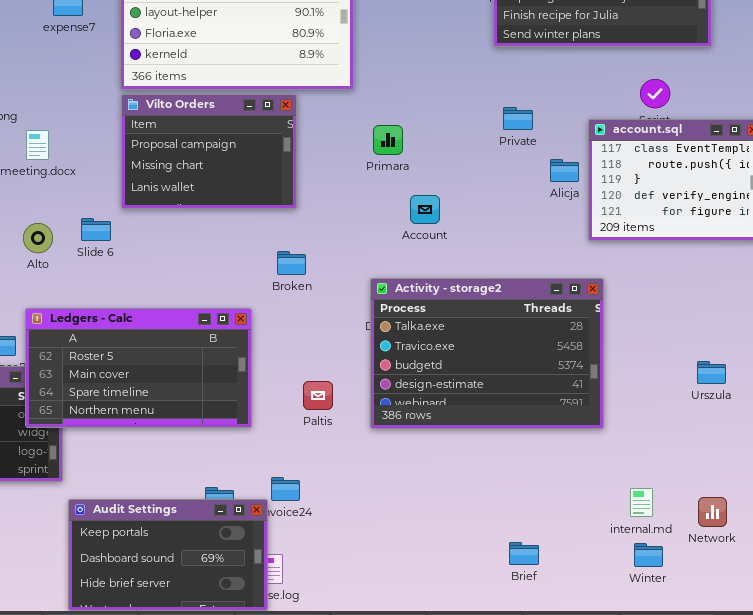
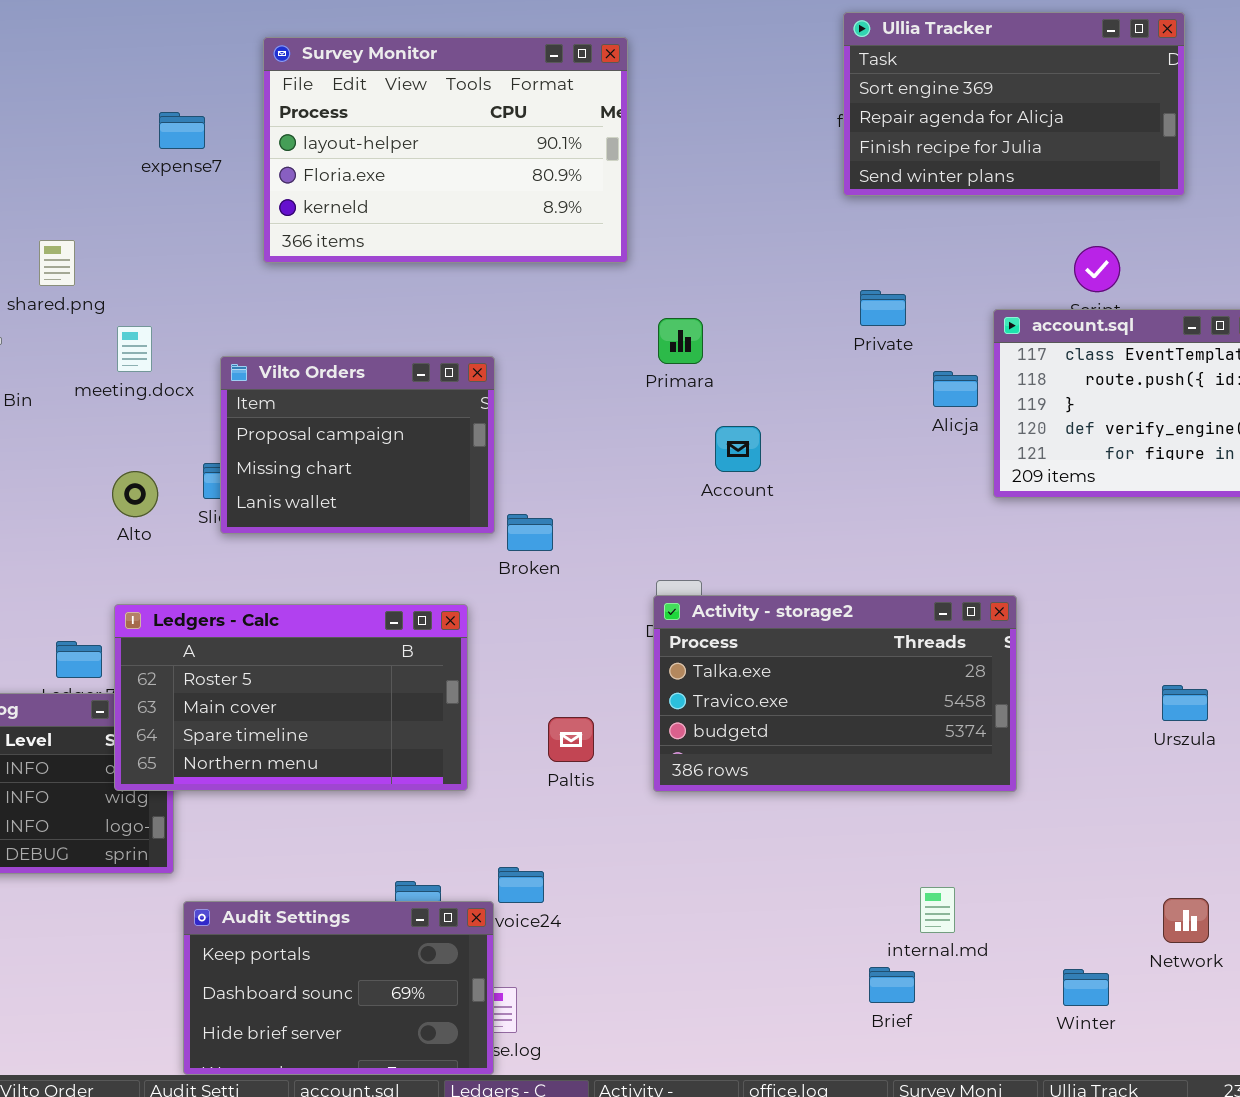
Vilto Orders: [121,94,297,209] -> [220,356,495,534], moved
Activity - storage2: [370,278,604,429] -> [653,595,1017,792], resized
internal.md: [630,488,653,517] -> [920,887,955,933], moved

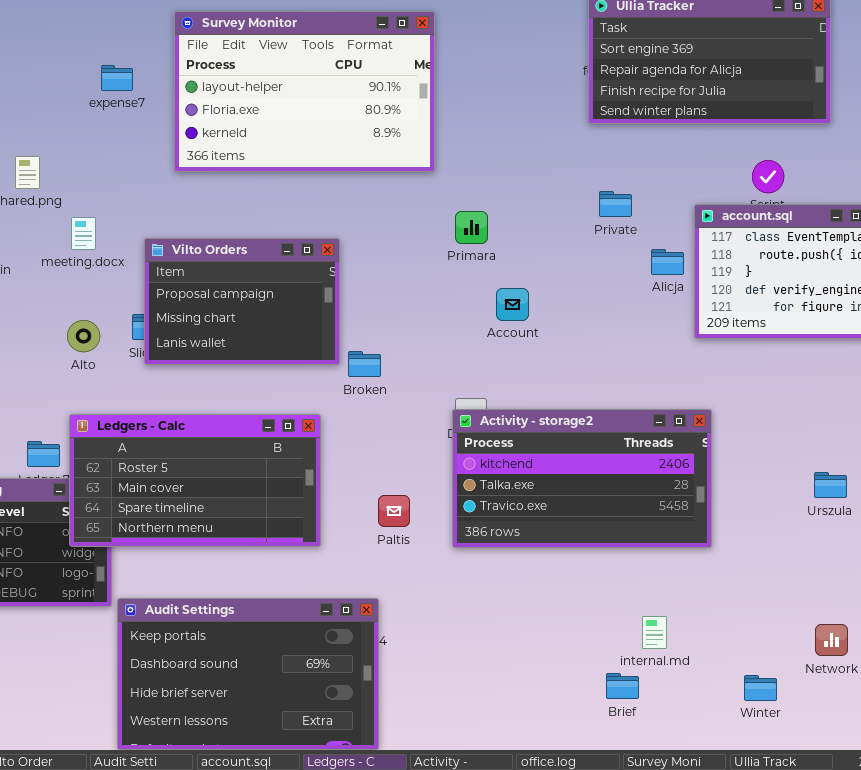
Activity - storage2: [653,595,1017,792] -> [452,409,712,548], scrolled up 1 row
Audit Settings: [183,901,494,1075] -> [117,598,379,750], resized

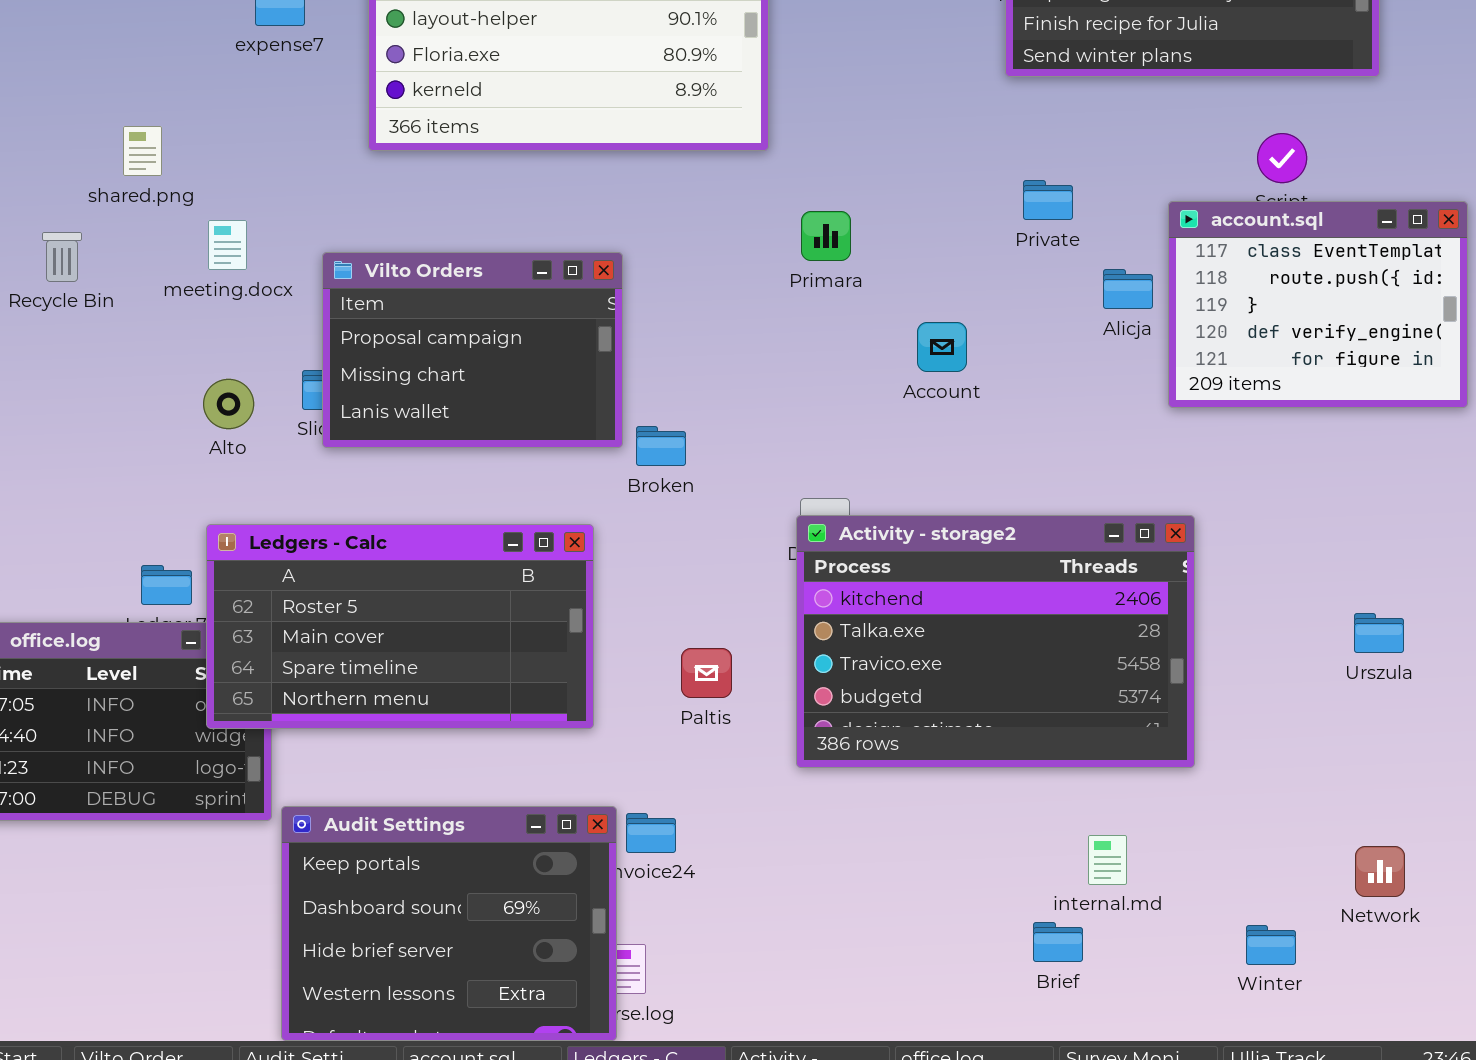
Account: [496,288,529,321] -> [917,322,967,372], moved
Activity - storage2: [452,409,712,548] -> [796,515,1195,768], resized
Audit Settings: [117,598,379,750] -> [281,806,617,1041], resized

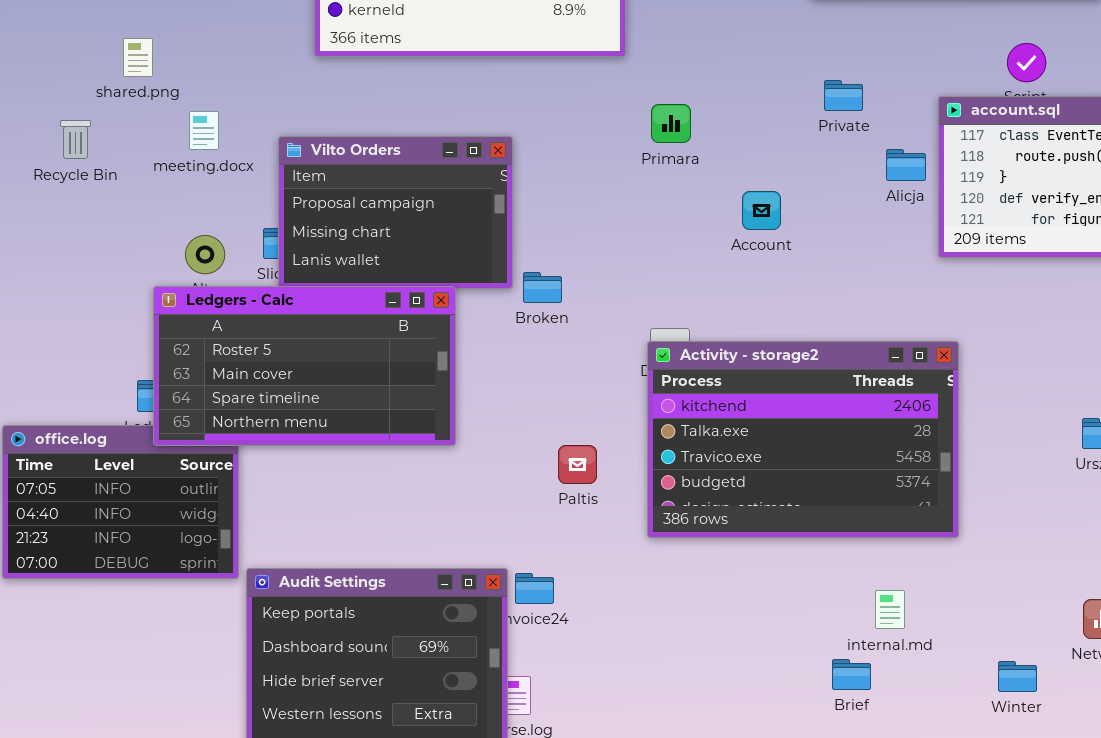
Ledgers - Calc: [206,524,594,729] -> [153,286,456,446], moved

